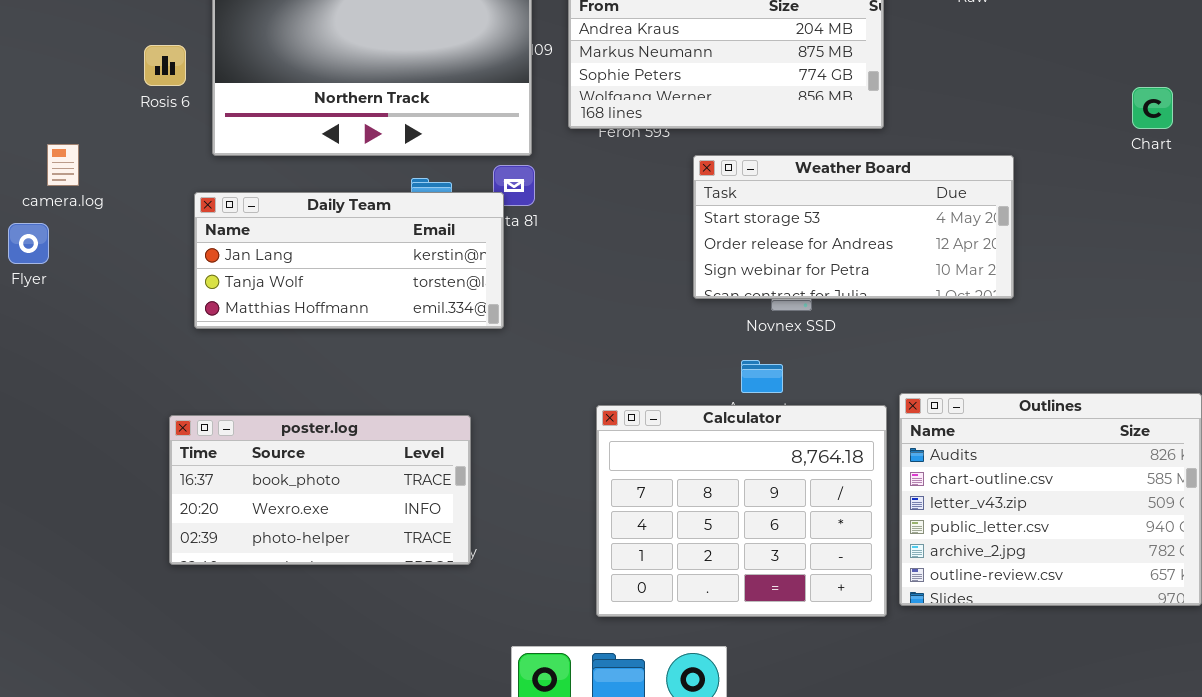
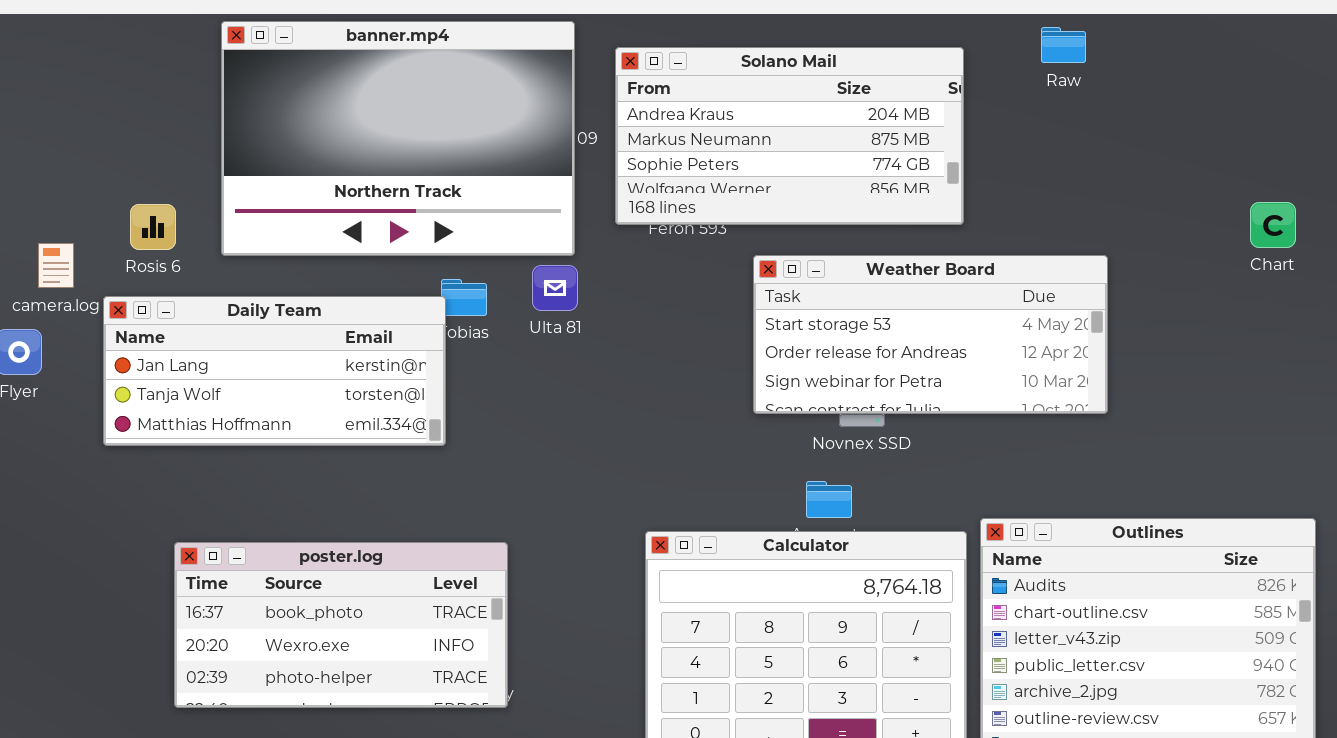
Rosis 6: [144,45,186,86] -> [130,204,176,250], moved
Chart: [1132,87,1173,129] -> [1250,202,1296,248], moved
Daily Team: [194,192,504,329] -> [103,296,446,446], moved

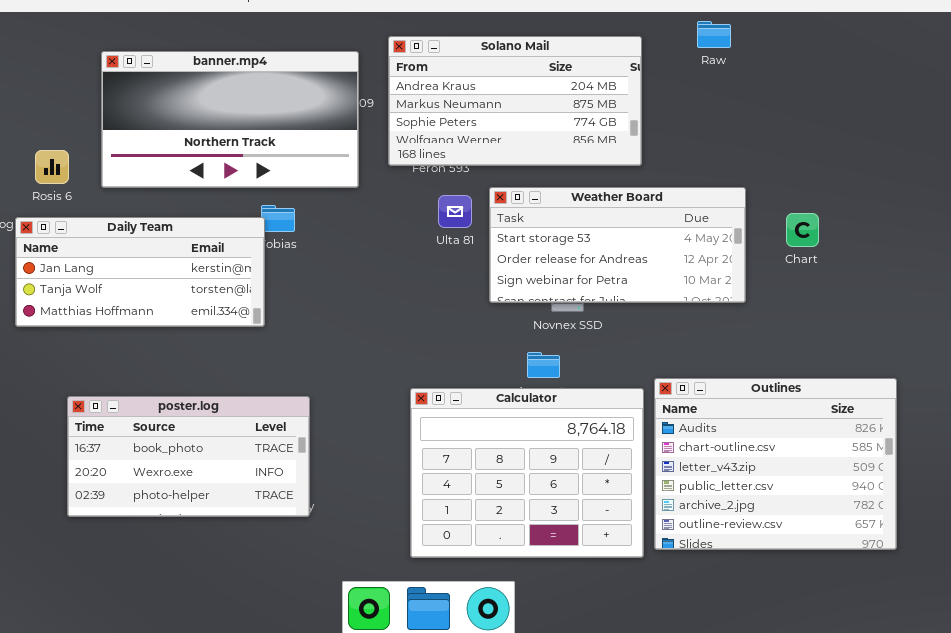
banner.mp4: [221,21,575,256] -> [101,51,359,188], resized
Chart: [1250,202,1296,248] -> [786,213,819,247], moved
Ulta 81: [532,265,578,311] -> [438,195,472,228], moved

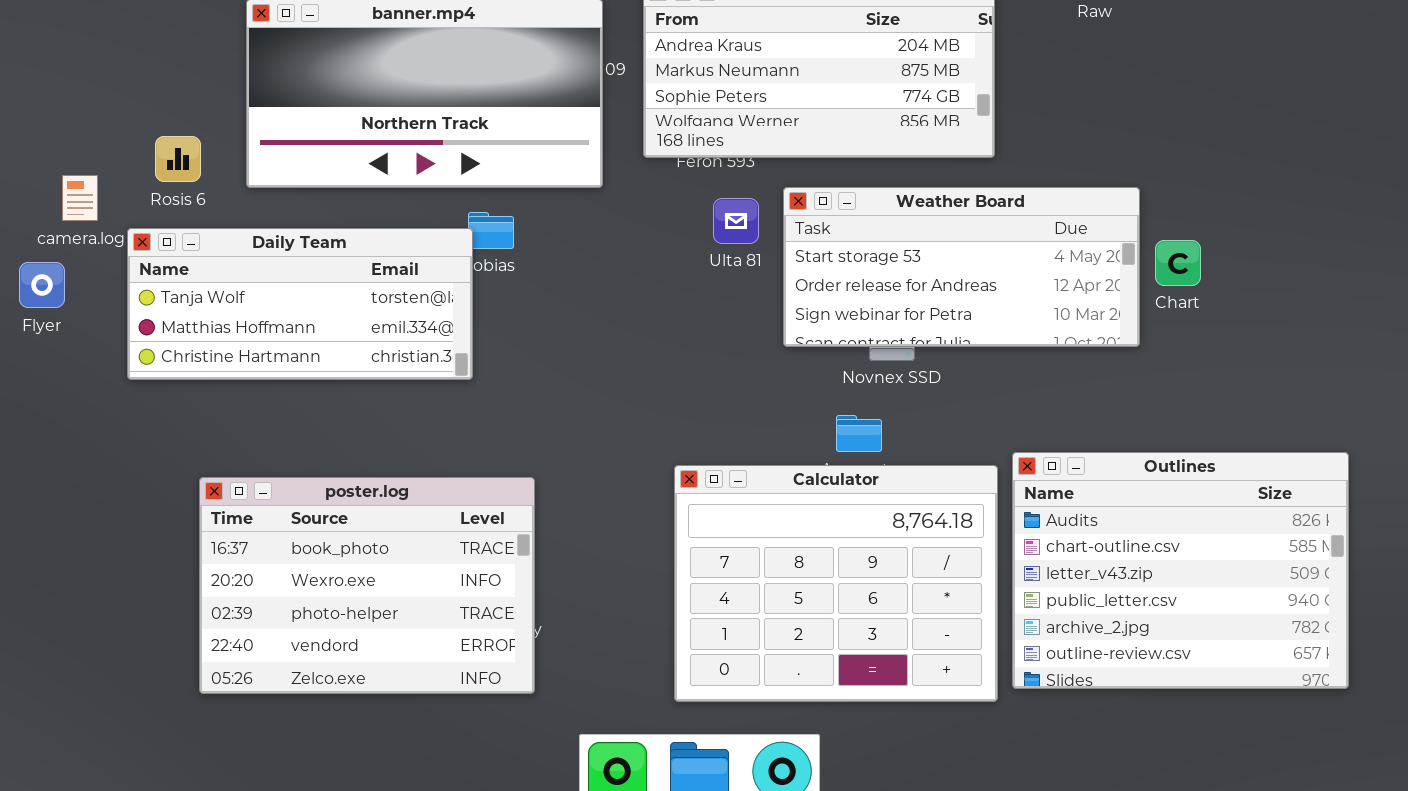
Chart: [786,213,819,247] -> [1155,240,1201,286], moved
Daily Team: [15,217,265,327] -> [127,228,473,380], scrolled down 1 row
poster.log: [67,396,310,517] -> [199,477,535,694], resized

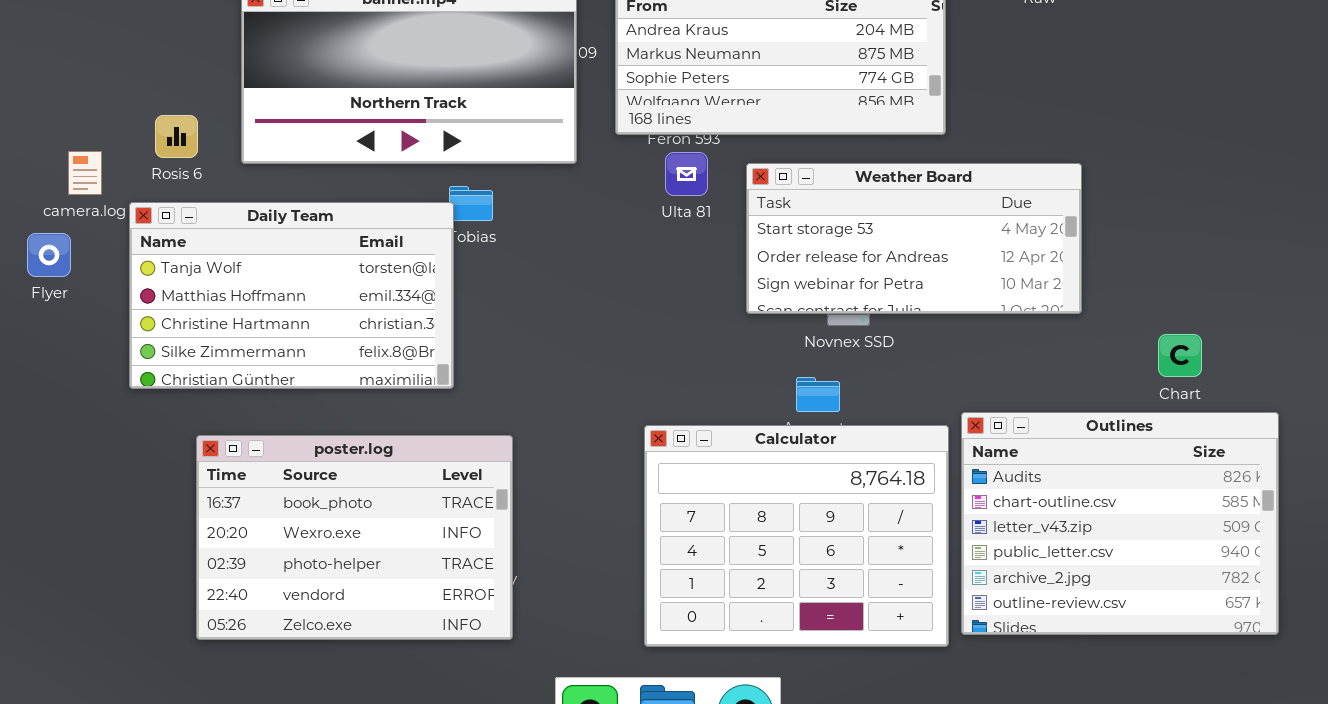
Ulta 81: [713,198,759,244] -> [665,152,708,196], moved
Daily Team: [127,228,473,380] -> [129,202,454,389], resized
Chart: [1155,240,1201,286] -> [1158,334,1202,377], moved

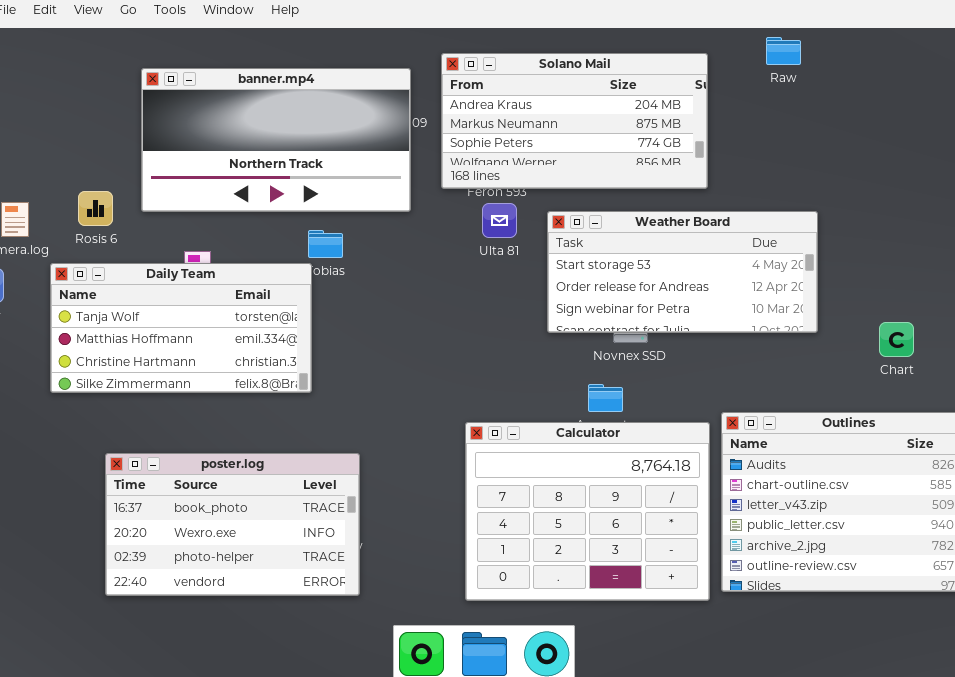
Rosis 6: [155,115,198,158] -> [78,191,113,226], moved
Daily Team: [129,202,454,389] -> [50,263,312,393], resized
Chart: [1158,334,1202,377] -> [879,322,914,357], moved
poster.log: [196,435,513,640] -> [105,453,360,596], resized

